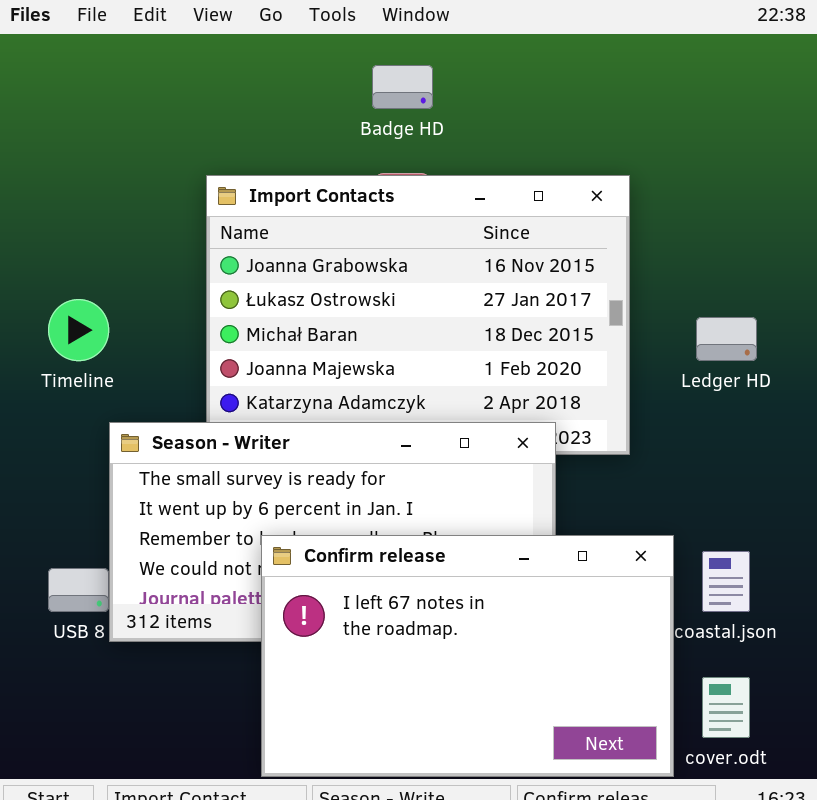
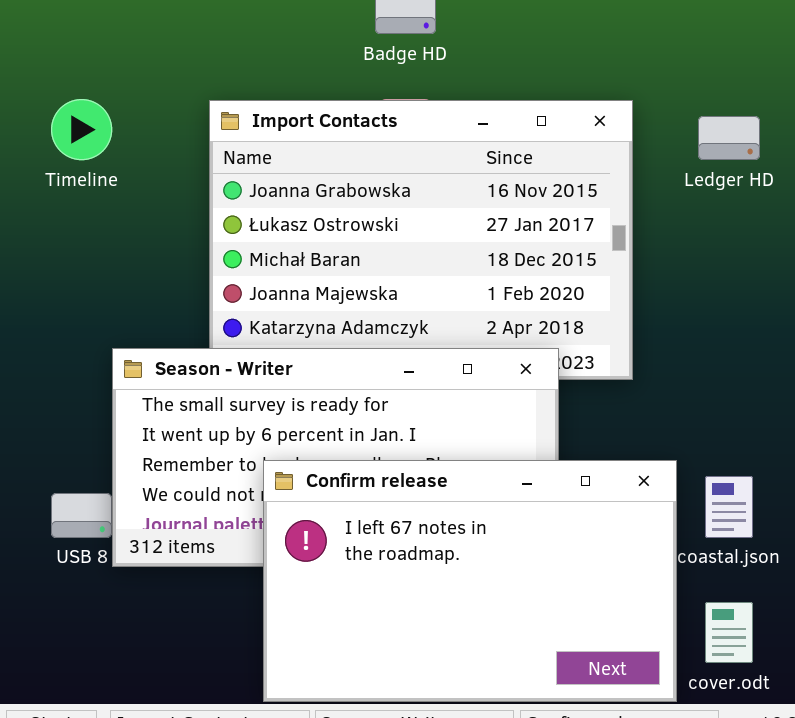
Timeline: [48,299,109,361] -> [51,99,112,160], moved
Ledger HD: [696,317,757,361] -> [698,116,760,160], moved

